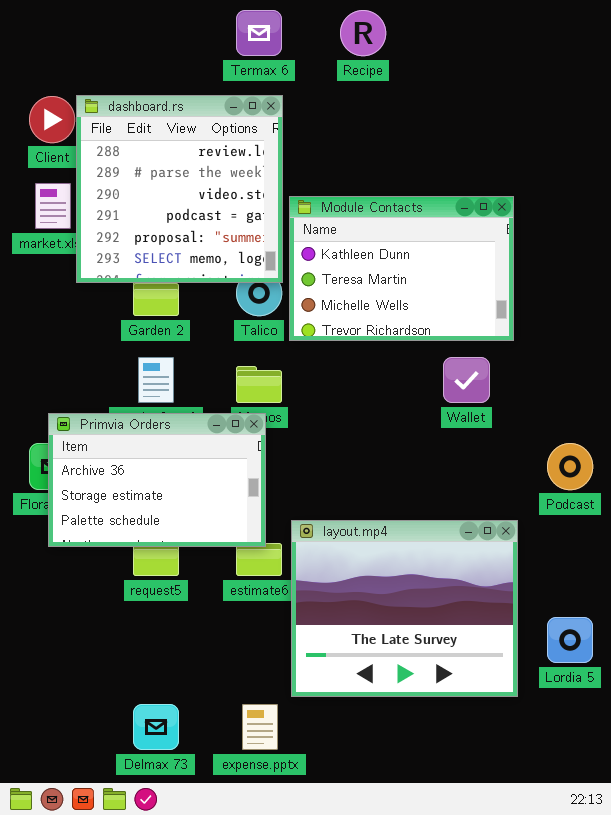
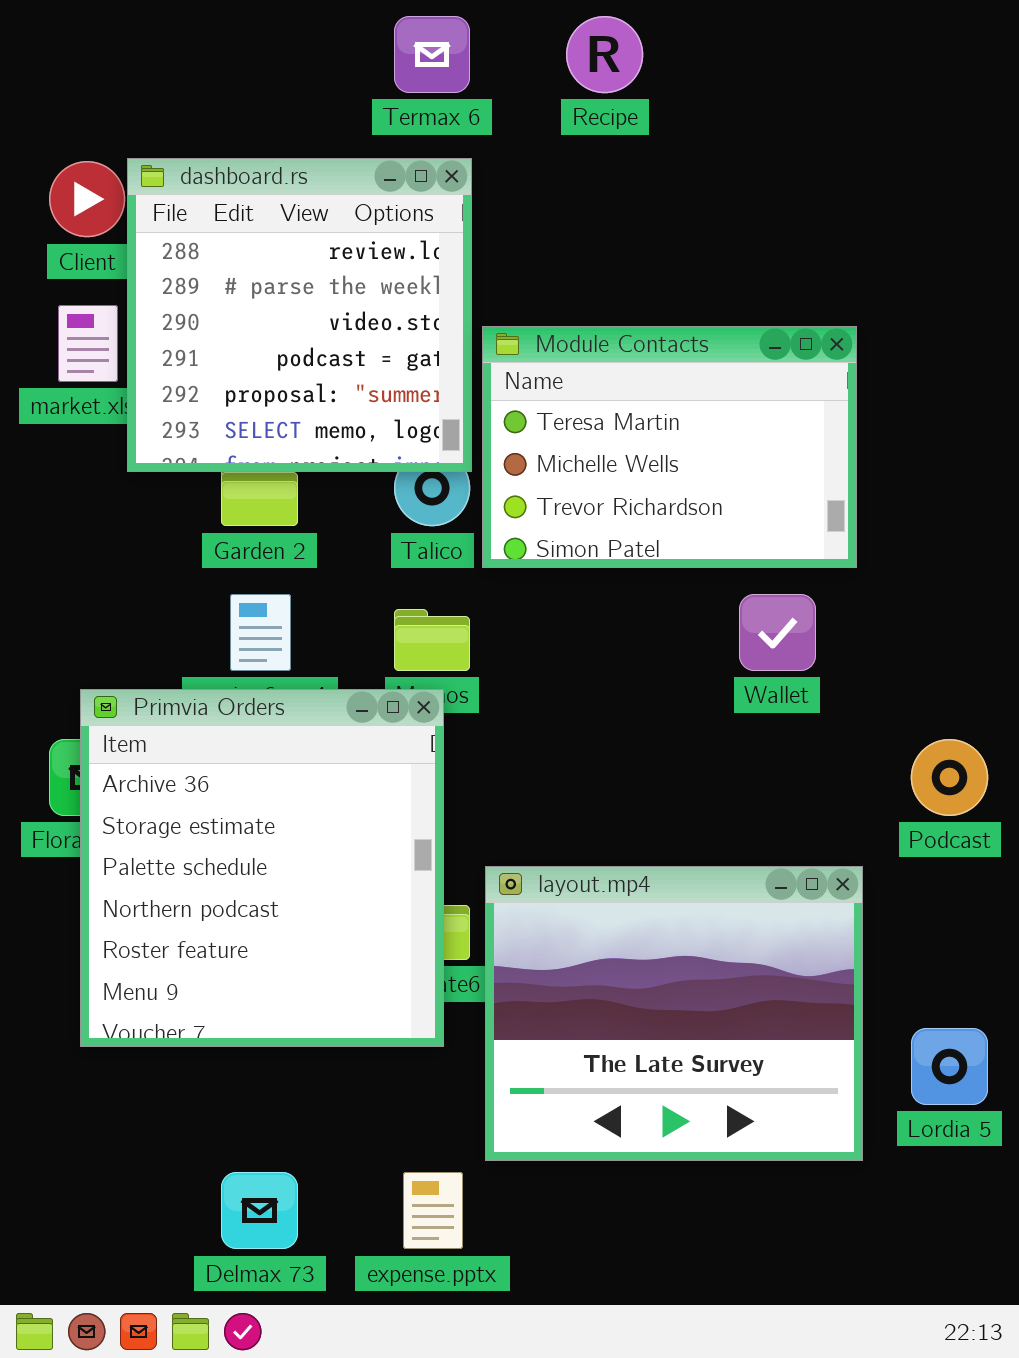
Module Contacts: [289,196,514,341] -> [482,326,857,568], scrolled down 1 row
Primvia Orders: [48,413,266,547] -> [80,689,444,1047], resized

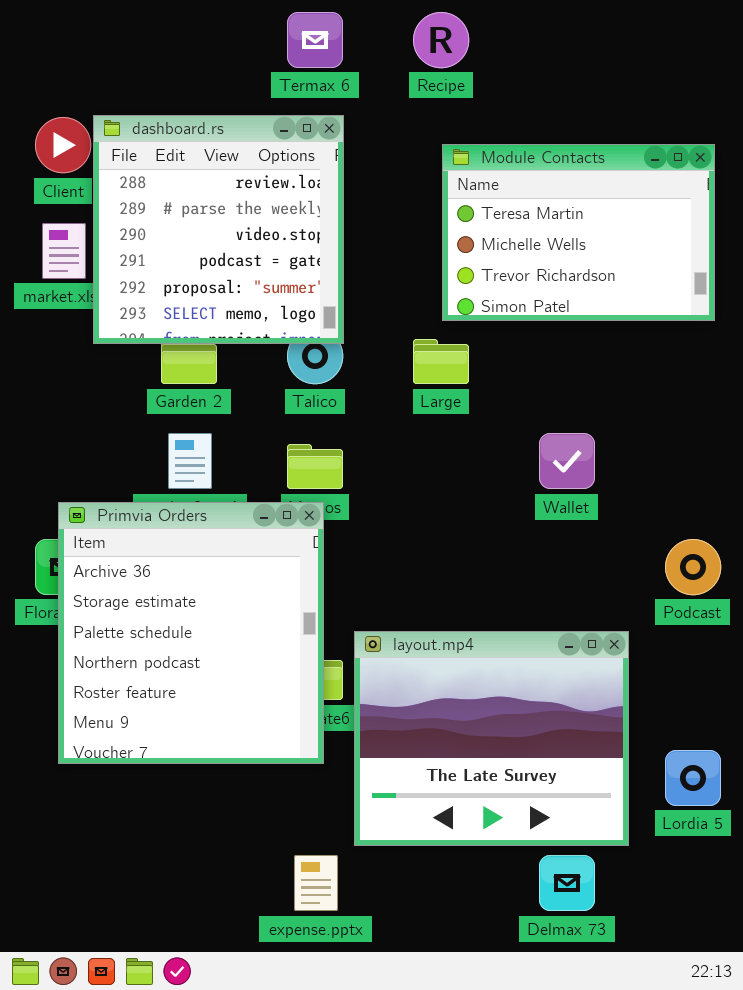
Module Contacts: [482,326,857,568] -> [442,144,715,321], moved
Delmax 73: [221,1172,298,1249] -> [539,855,595,911], moved

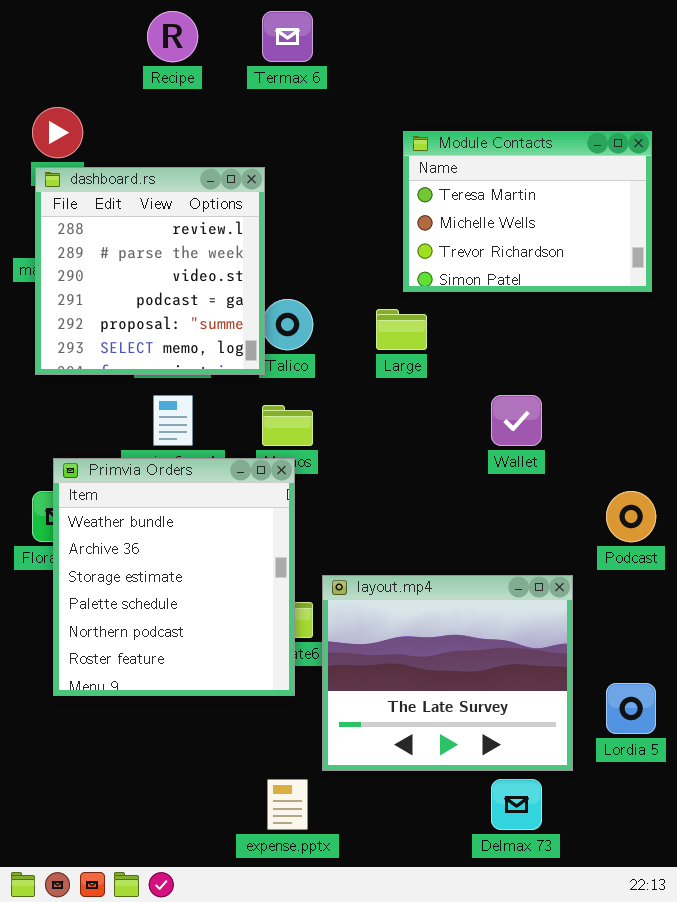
Recipe: [413,12,469,68] -> [147,11,198,62], moved
dashboard.rs: [93,115,344,344] -> [35,167,265,375], moved
Primvia Orders: [58,502,324,764] -> [53,458,295,696], scrolled up 1 row

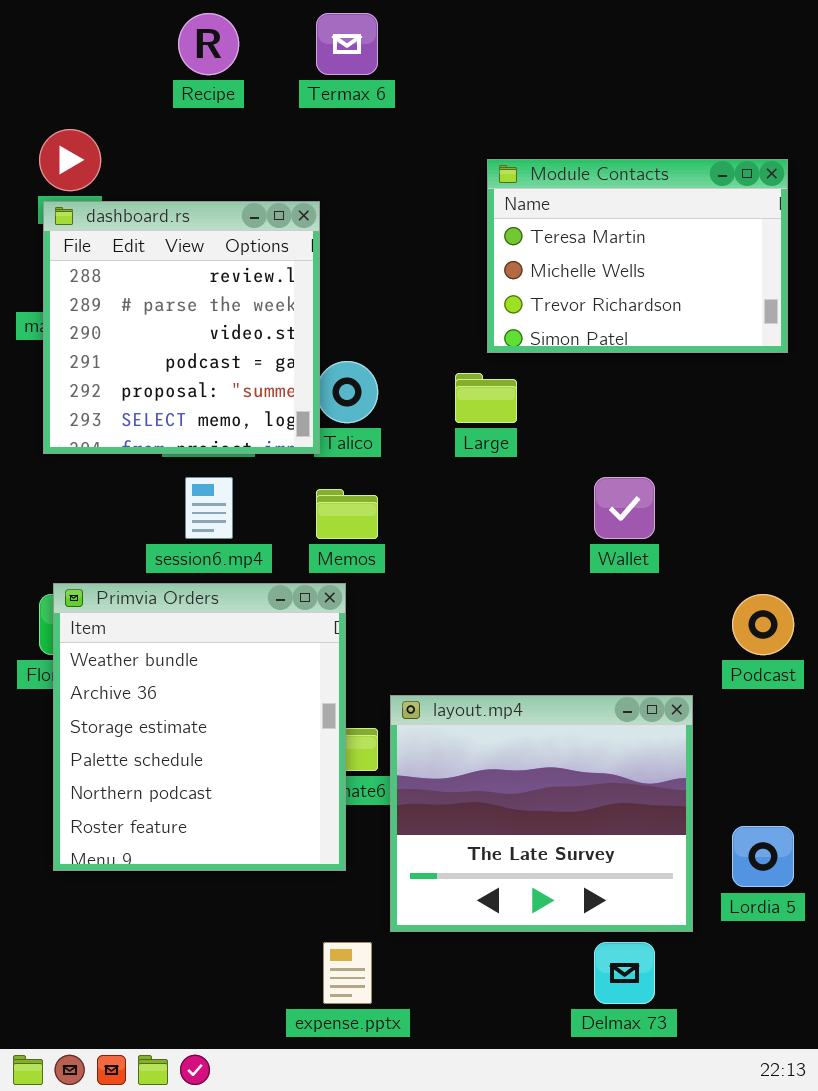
Primvia Orders: [53,458,295,696] -> [53,583,346,871], moved

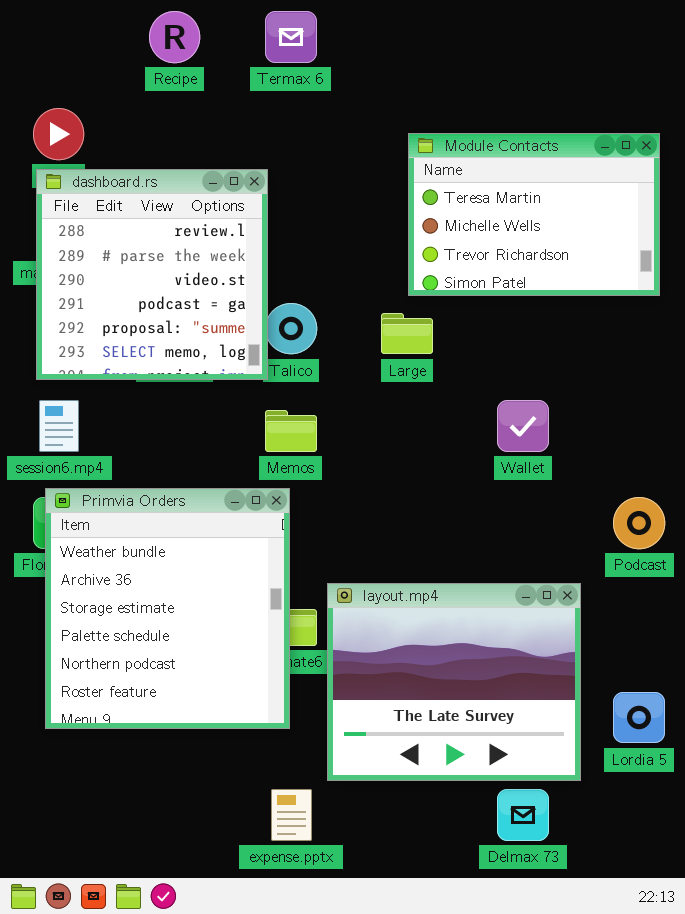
session6.mp4: [185,477,233,539] -> [39,400,79,452], moved

